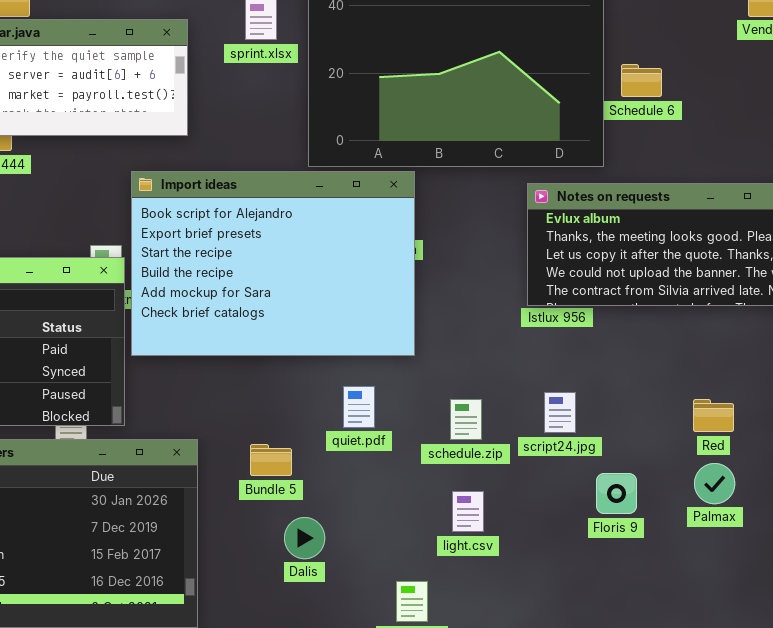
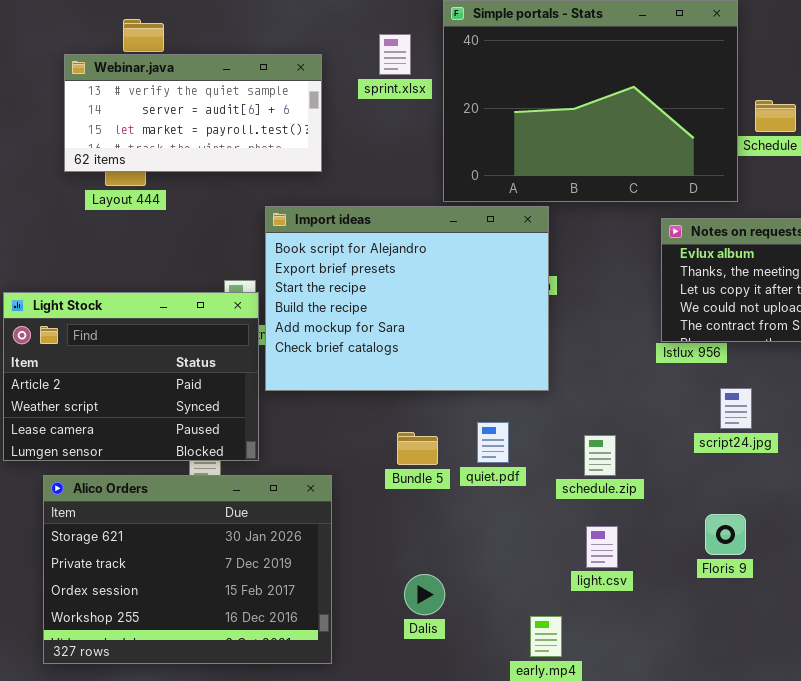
script24.jpg: [544,392,576,433] -> [720,388,752,429], moved
Bundle 5: [250,444,292,476] -> [397,432,438,465], moved
Floris 9: [596,473,637,514] -> [705,514,746,555], moved
Dalis: [284,517,325,559] -> [404,574,445,615], moved

